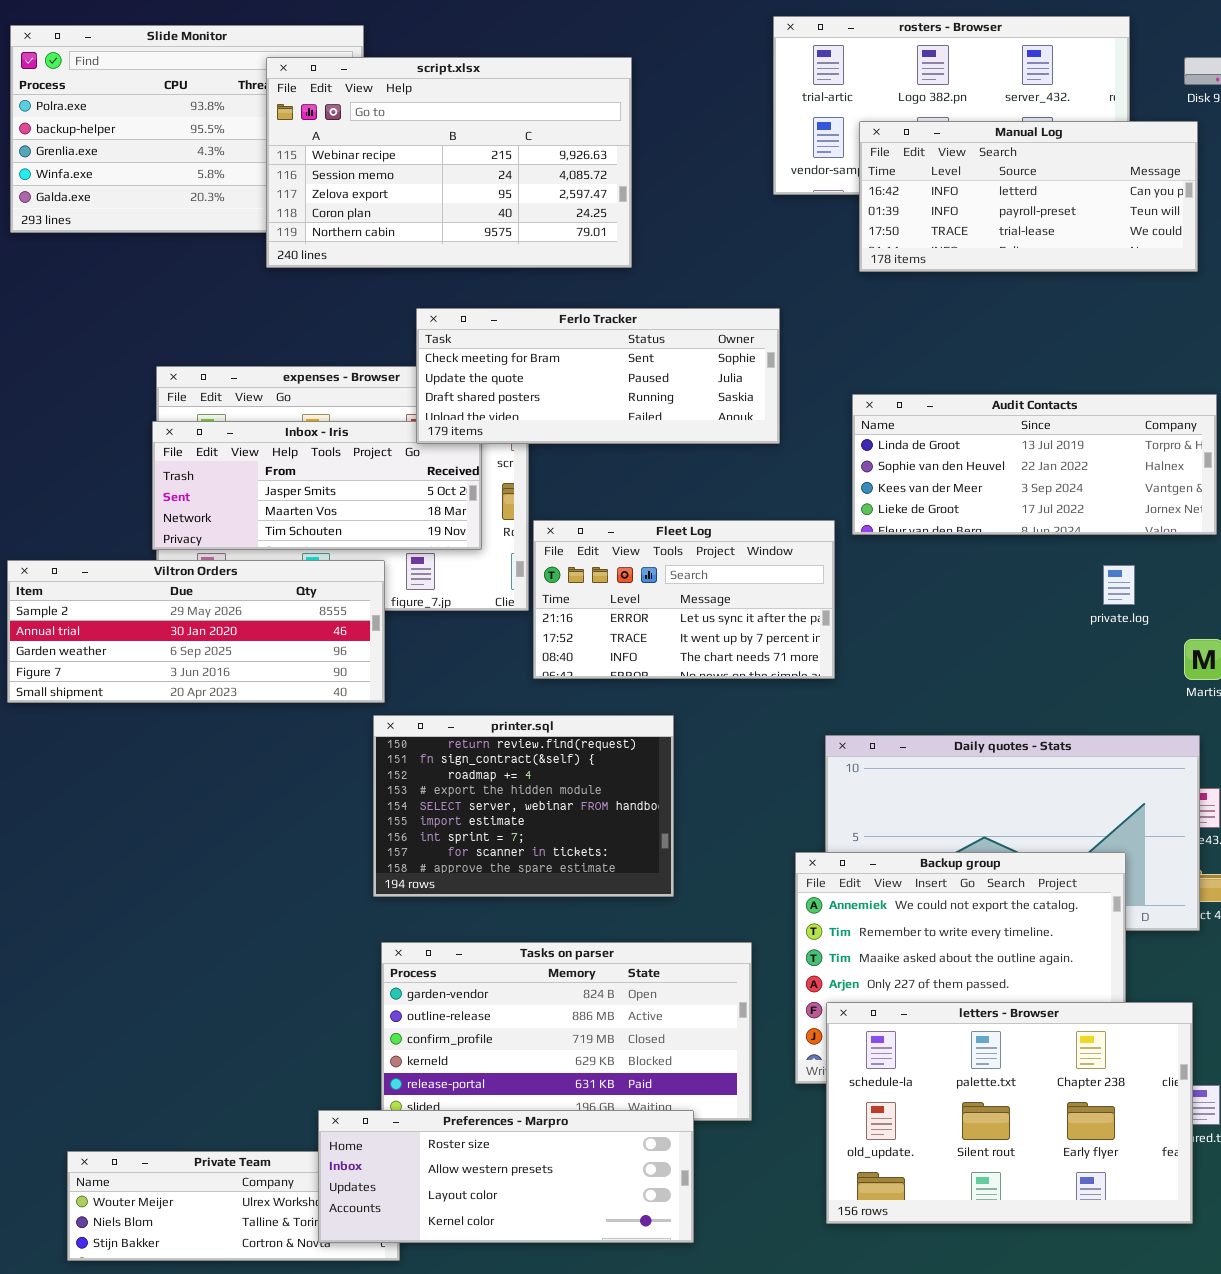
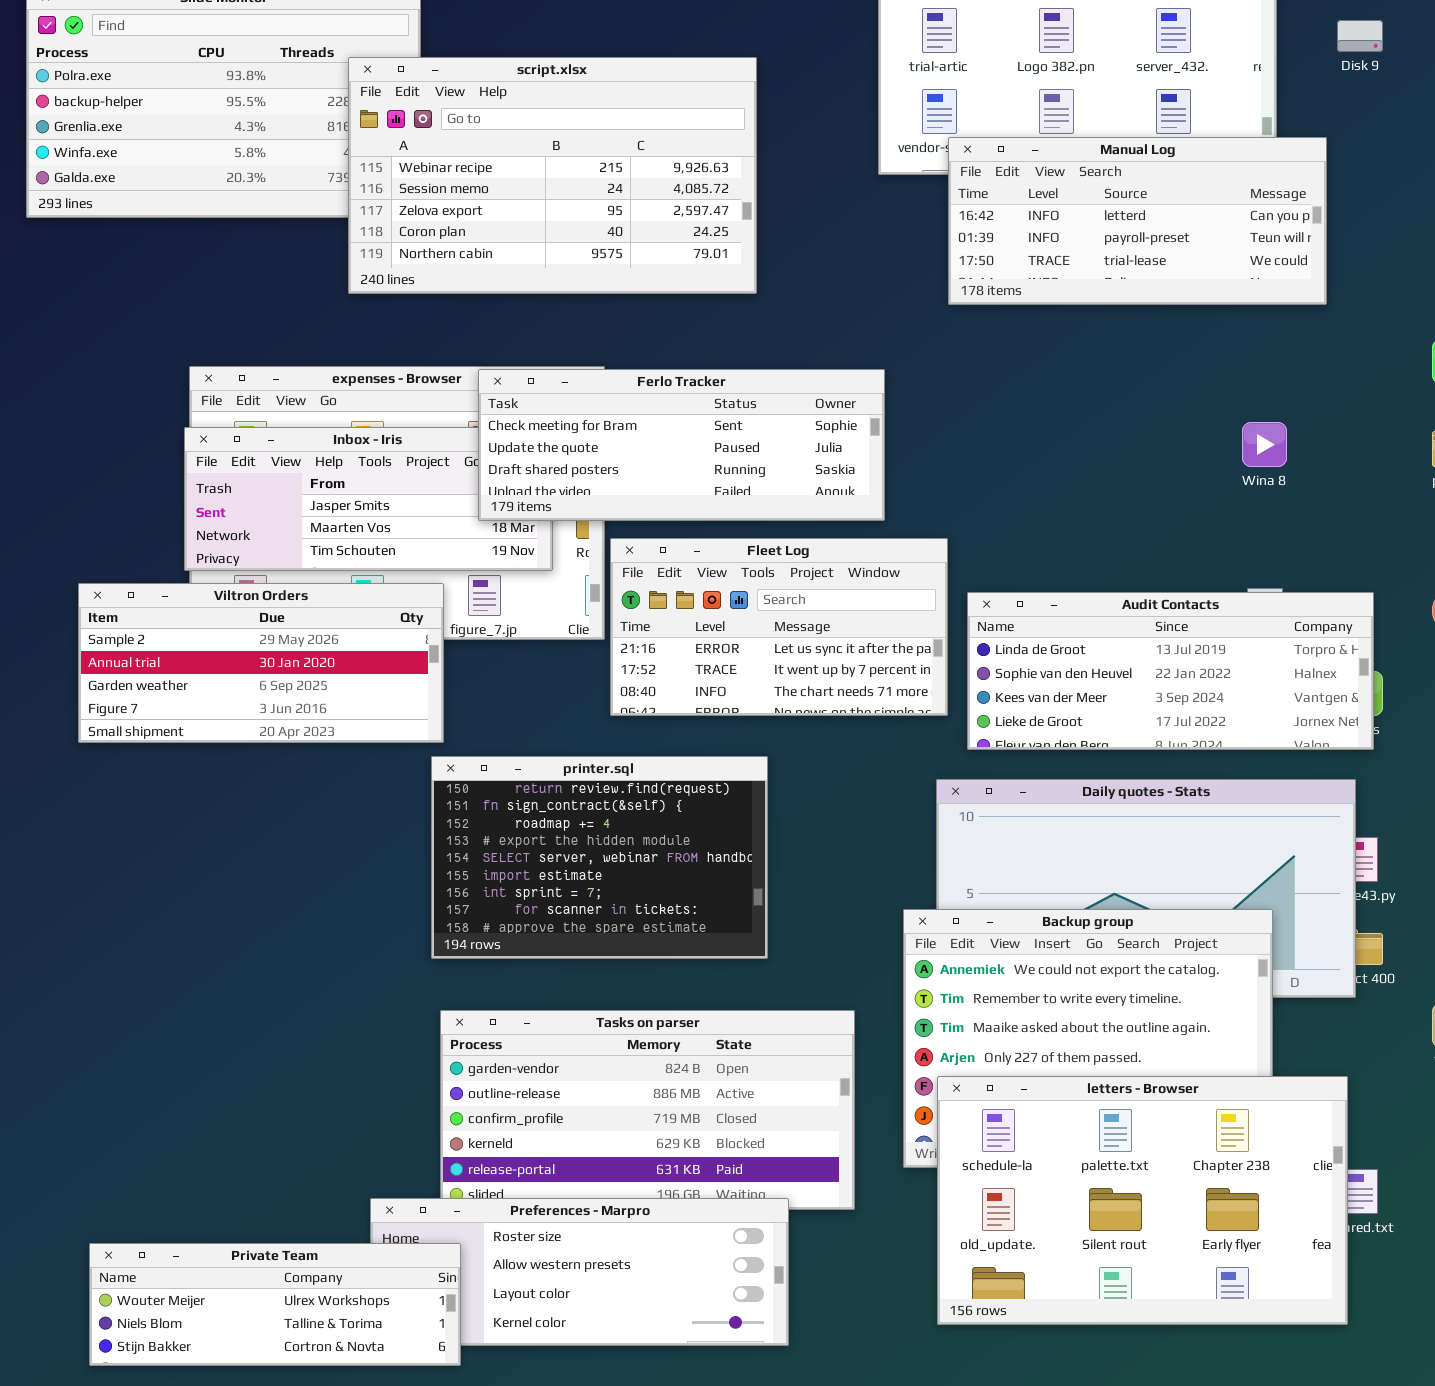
script.xlsx: [266,57,632,268] -> [348,57,757,294], moved
Manual Log: [859,121,1198,272] -> [948,137,1327,305], moved
Ferlo Tracker: [416,308,780,444] -> [478,369,885,521], moved
Audit Contacts: [852,394,1217,535] -> [967,592,1374,750], moved
Viltron Orders: [7,560,385,703] -> [78,583,444,743], resized
Private Team: [67,1151,400,1261] -> [89,1243,461,1366], raised

